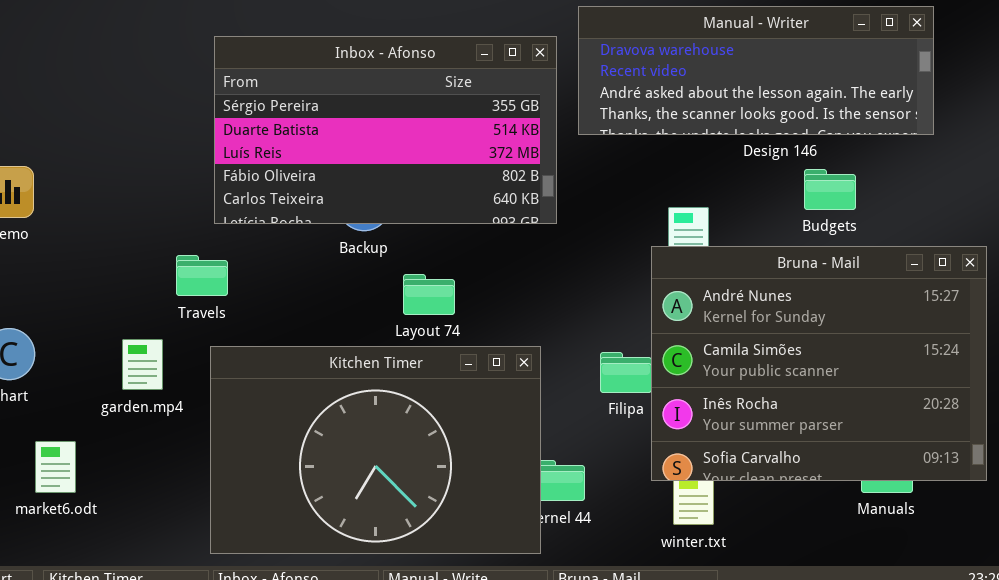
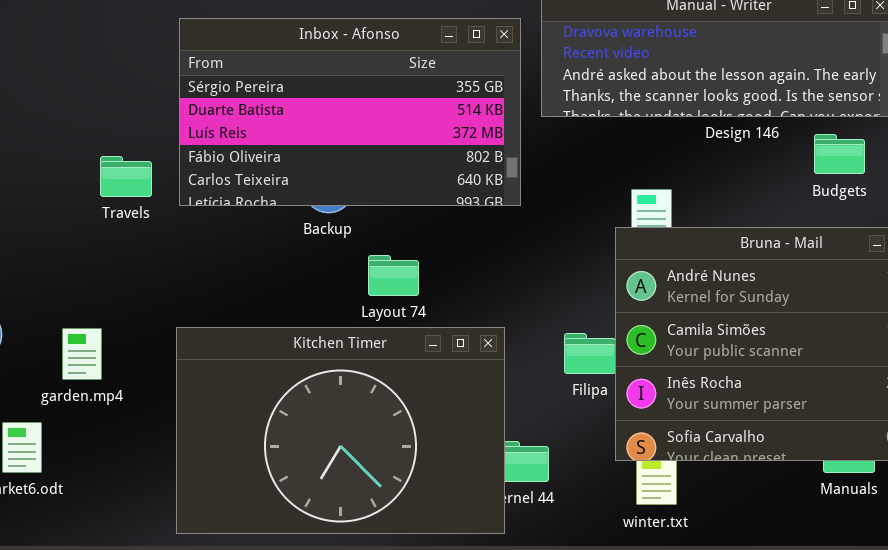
Budgets: [804,169,856,210] -> [814,134,865,174], moved
Travels: [176,255,228,296] -> [100,156,152,197], moved
garden.mp4: [122,339,163,390] -> [62,328,102,380], moved

